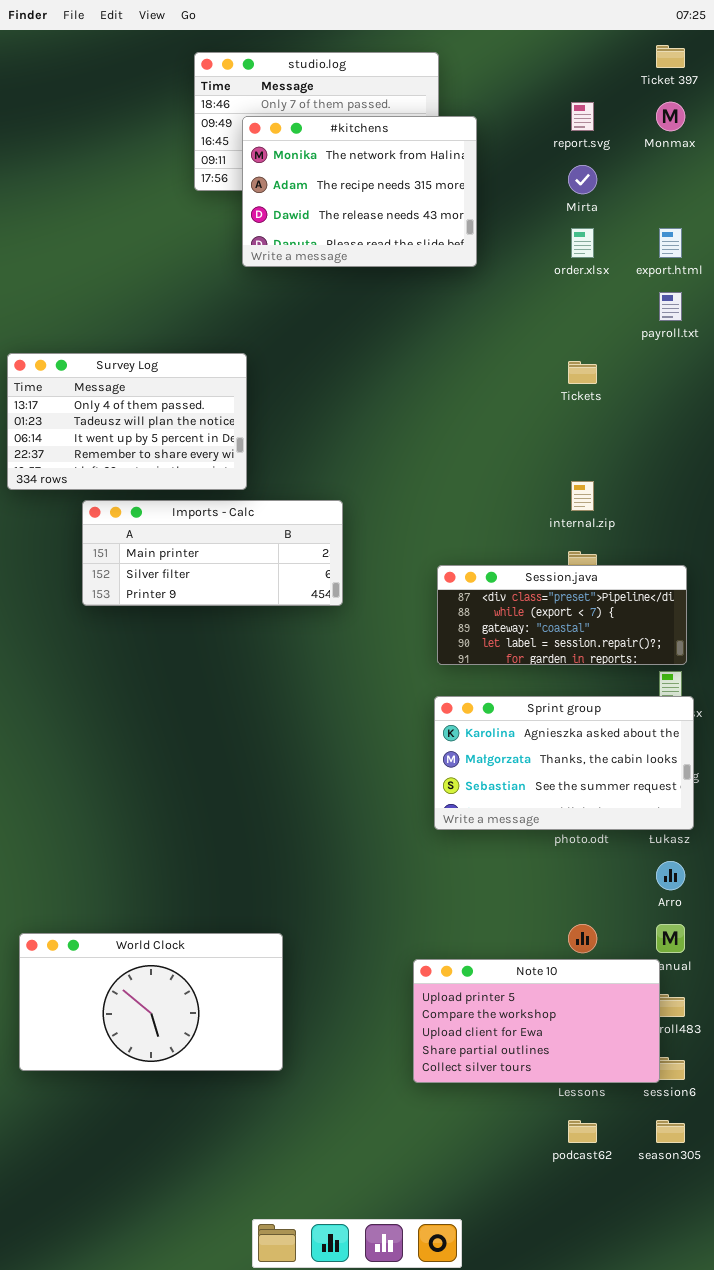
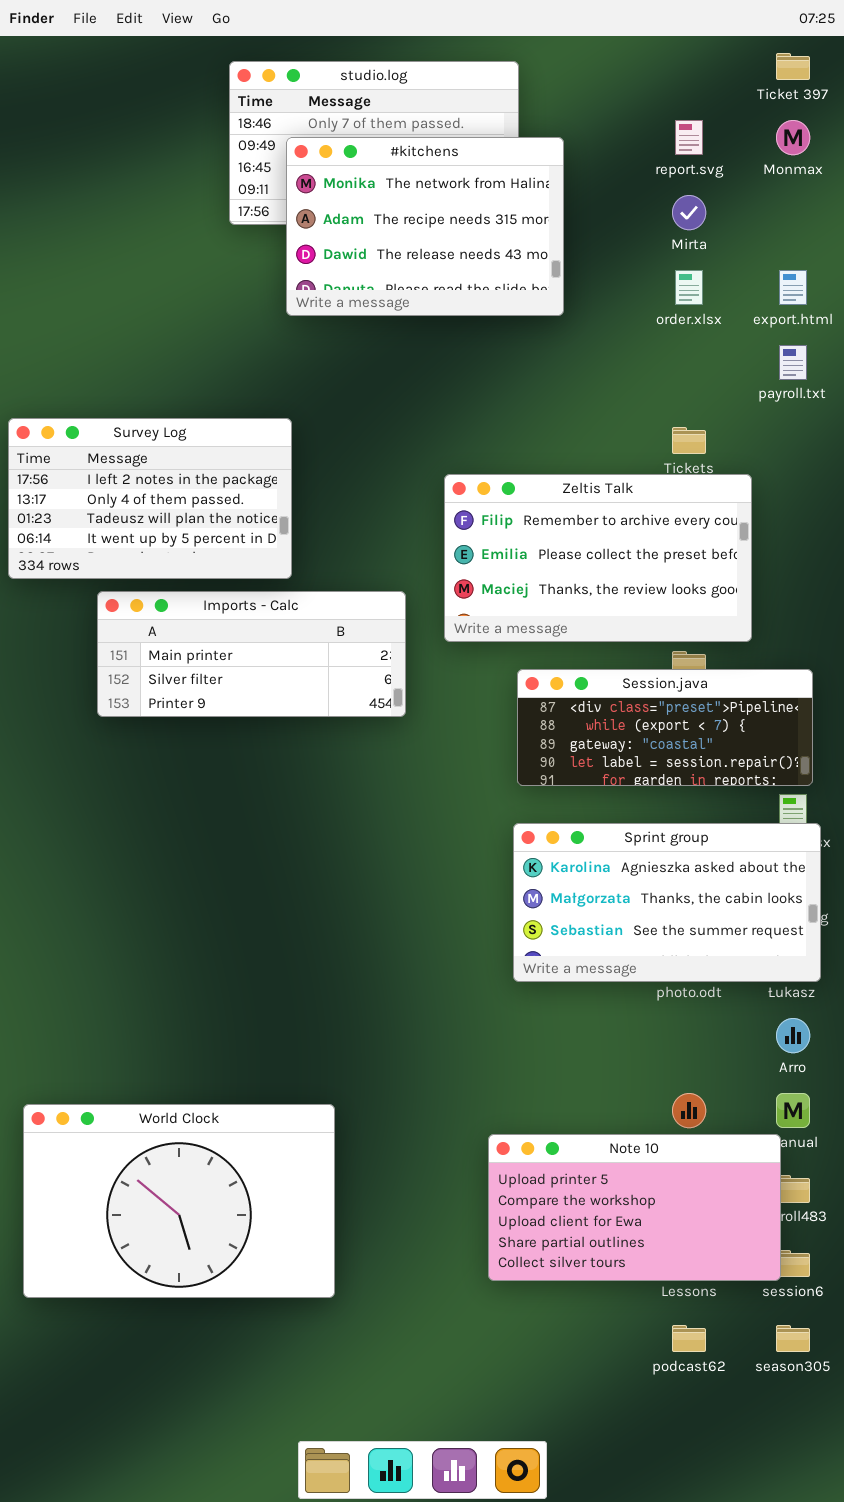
Survey Log: [7,353,247,490] -> [8,418,292,579], scrolled up 1 row
Zeltis Talk: none -> [444,474,752,642], opened
World Clock: [19,933,283,1071] -> [23,1104,335,1298], resized

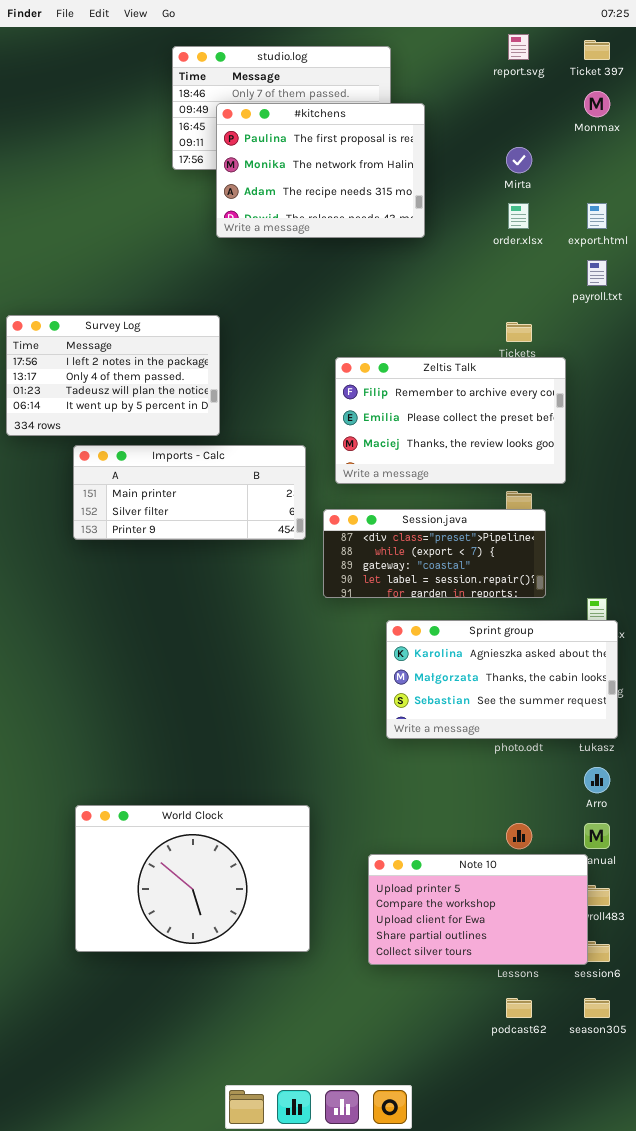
report.svg: [675,120,703,155] -> [508,34,529,60], moved
#kitchens: [286,137,564,316] -> [216,103,425,238], scrolled up 1 row
Session.java: [517,669,813,786] -> [323,509,546,598], moved
World Clock: [23,1104,335,1298] -> [75,805,310,952], moved

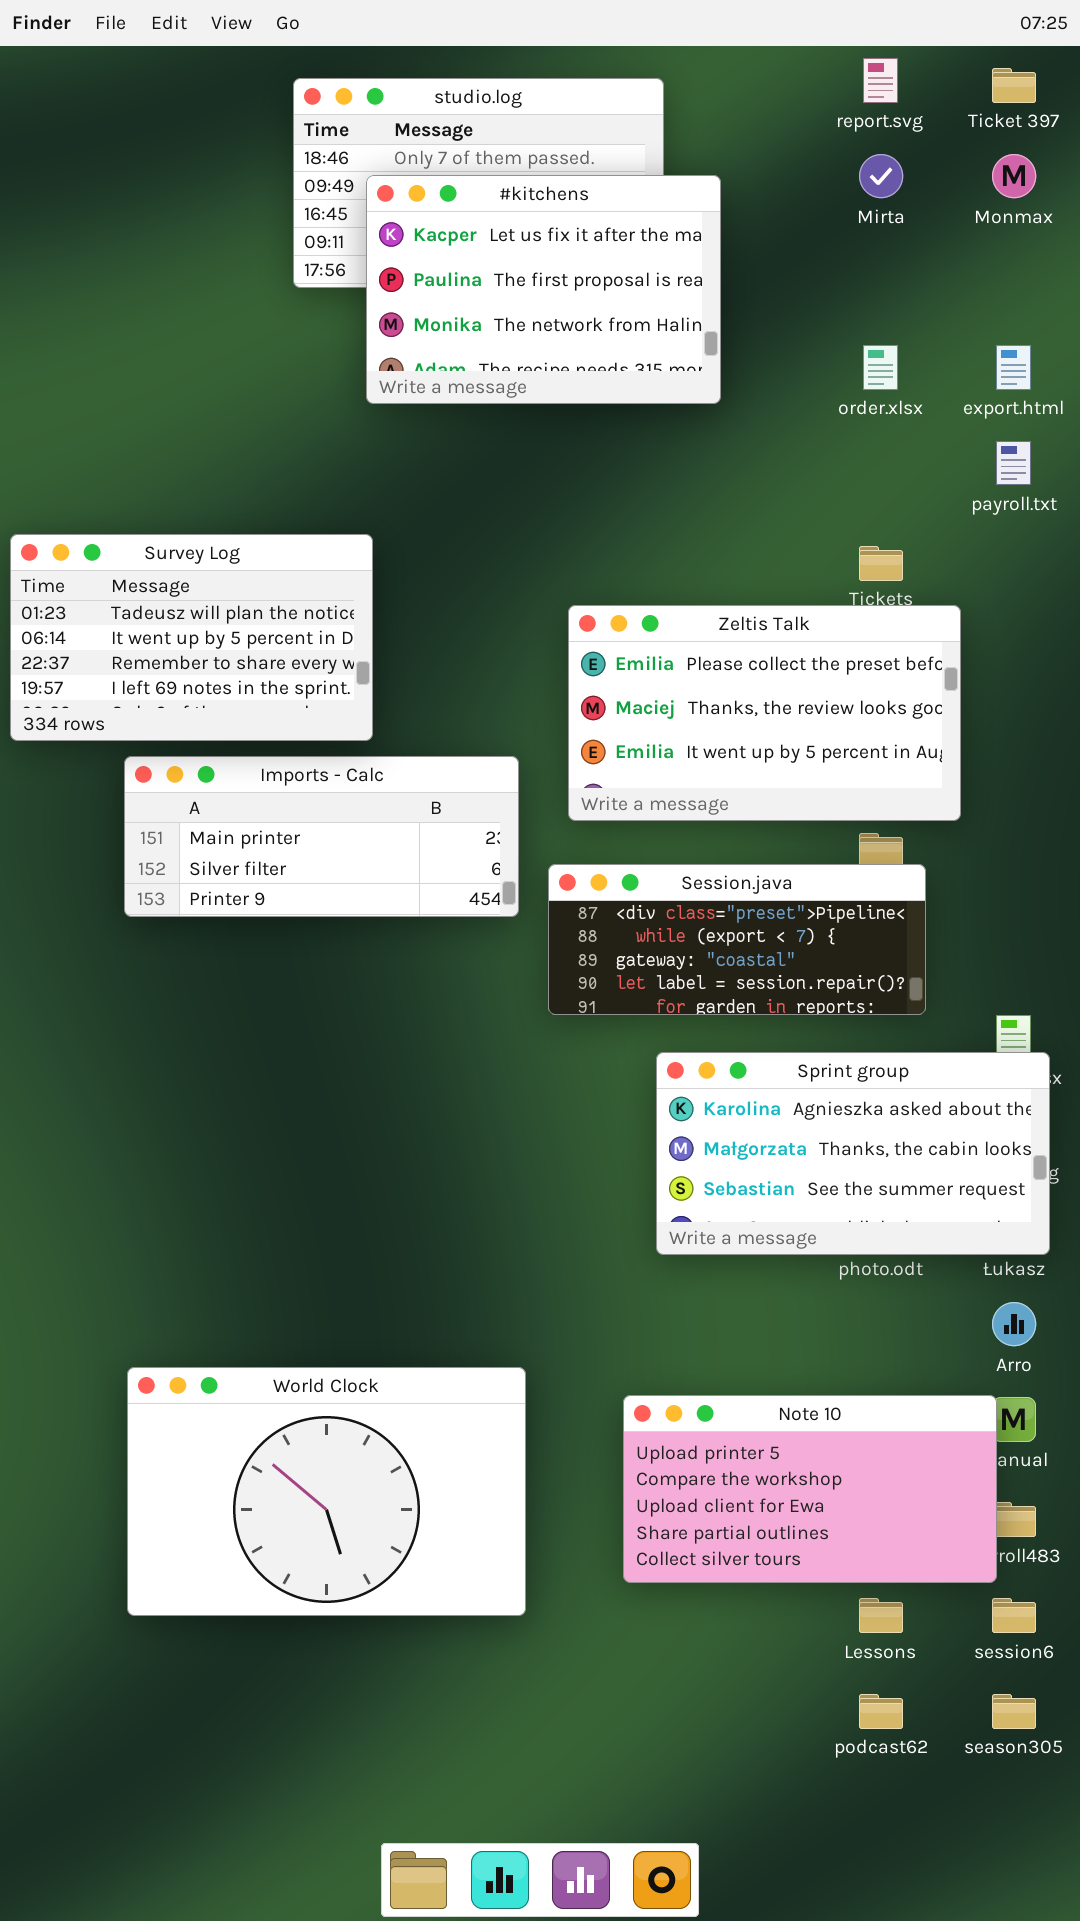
#kitchens: [216,103,425,238] -> [366,175,721,404], scrolled up 1 row
Mirta: [506,147,532,173] -> [859,154,903,198], moved
Survey Log: [6,315,220,436] -> [10,534,373,741], scrolled down 2 rows
Zeltis Talk: [335,357,566,484] -> [568,605,961,821], scrolled down 1 row
Note 10: [368,854,588,965] -> [623,1395,997,1583], moved

